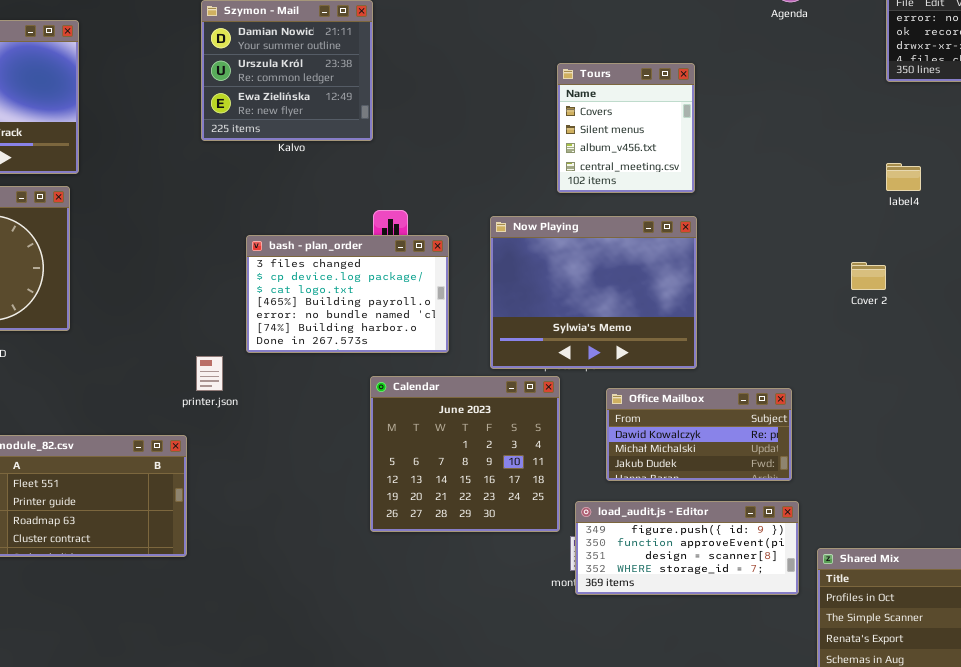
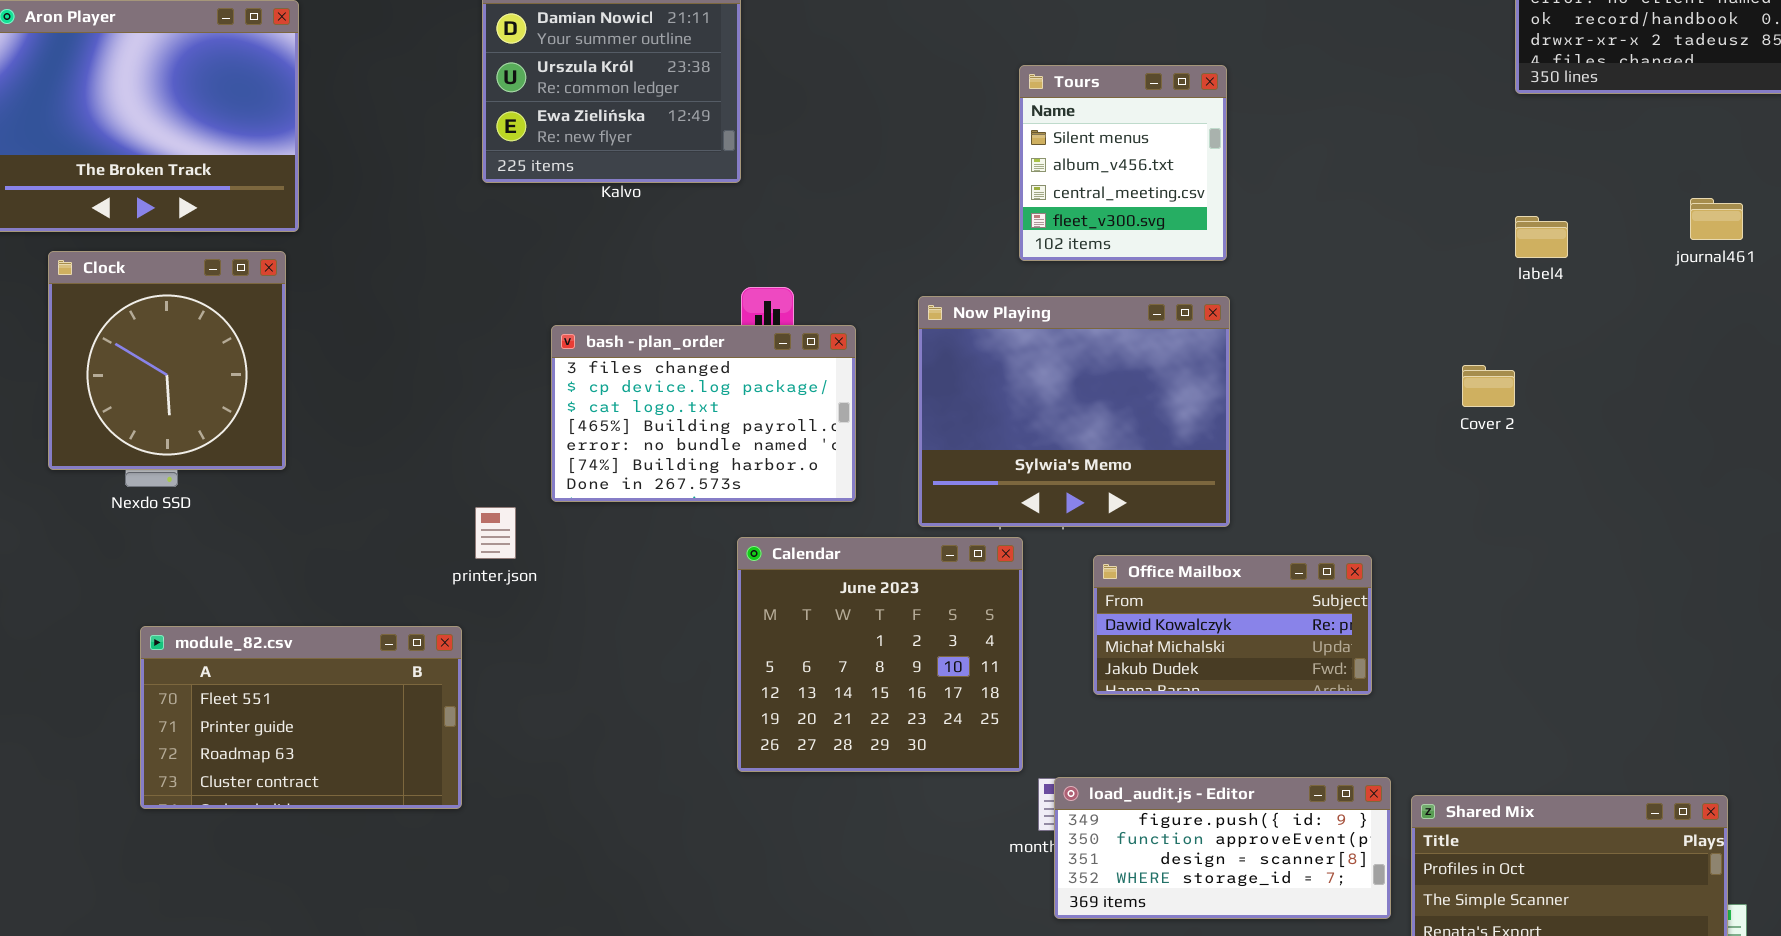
Tours: [557,63,695,193] -> [1019,65,1227,261], scrolled down 1 row
load_audit.js - Editor: [575,501,799,595] -> [1054,777,1391,919], moved

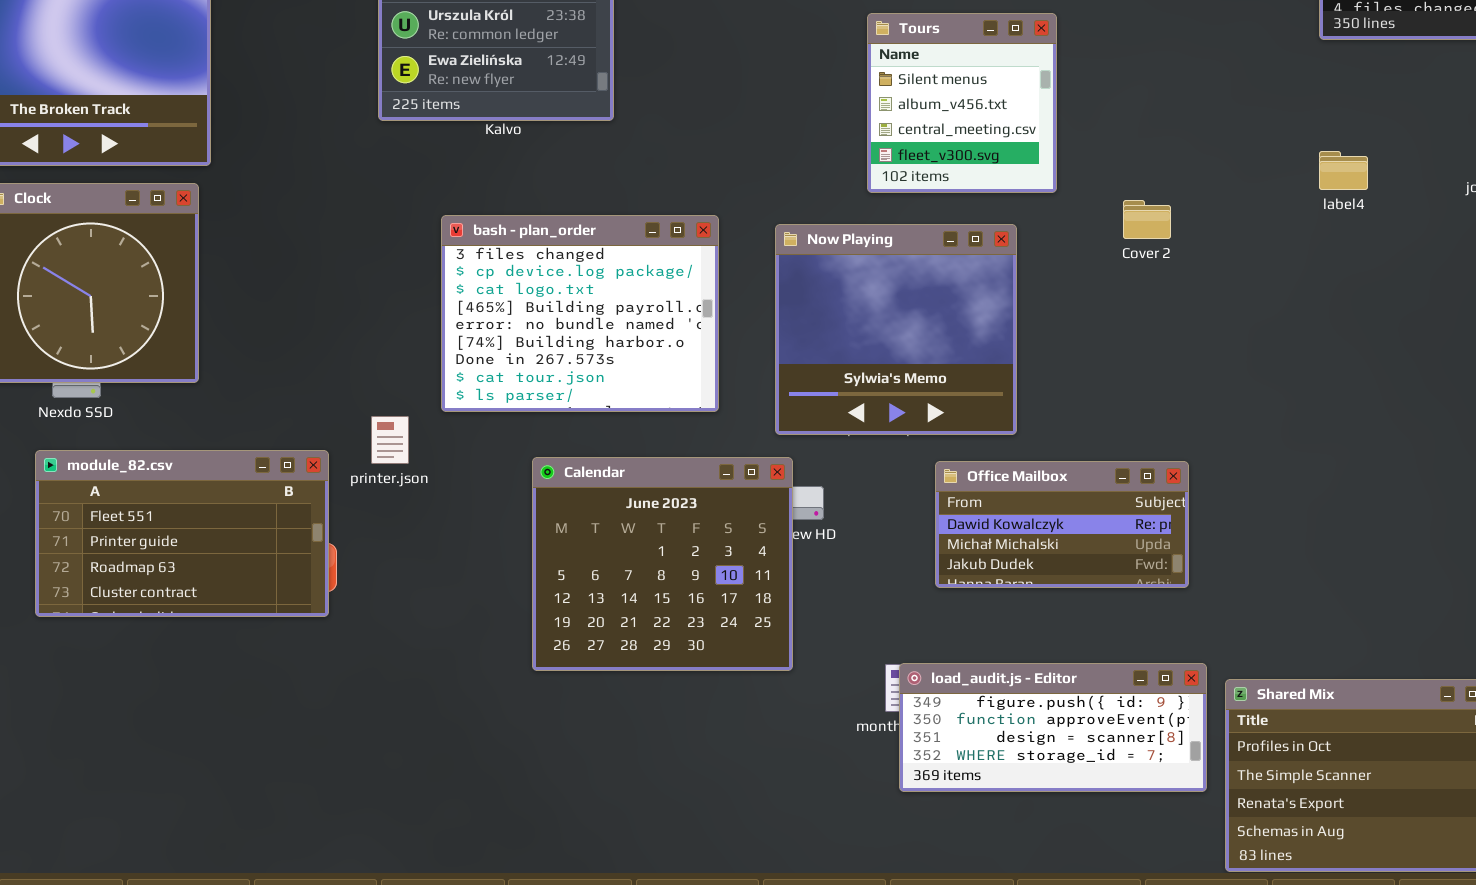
Now Playing: [918,296,1230,527] -> [775,224,1017,435], resized
bash - plan_order: [551,325,856,502] -> [441,215,719,412], resized
Cover 2: [1462,365,1515,407] -> [1123,200,1171,239], moved
Calendar: [737,537,1023,772] -> [532,457,793,671], moved
module_82.csv: [140,626,462,809] -> [35,450,329,617], moved

